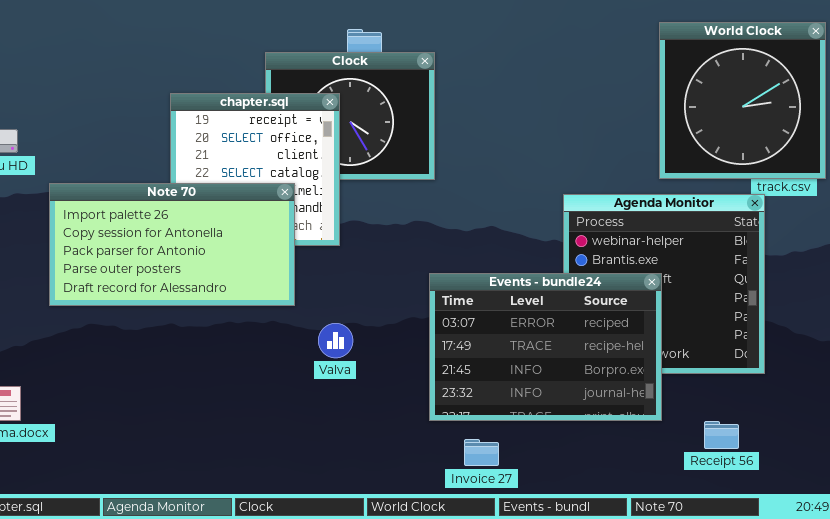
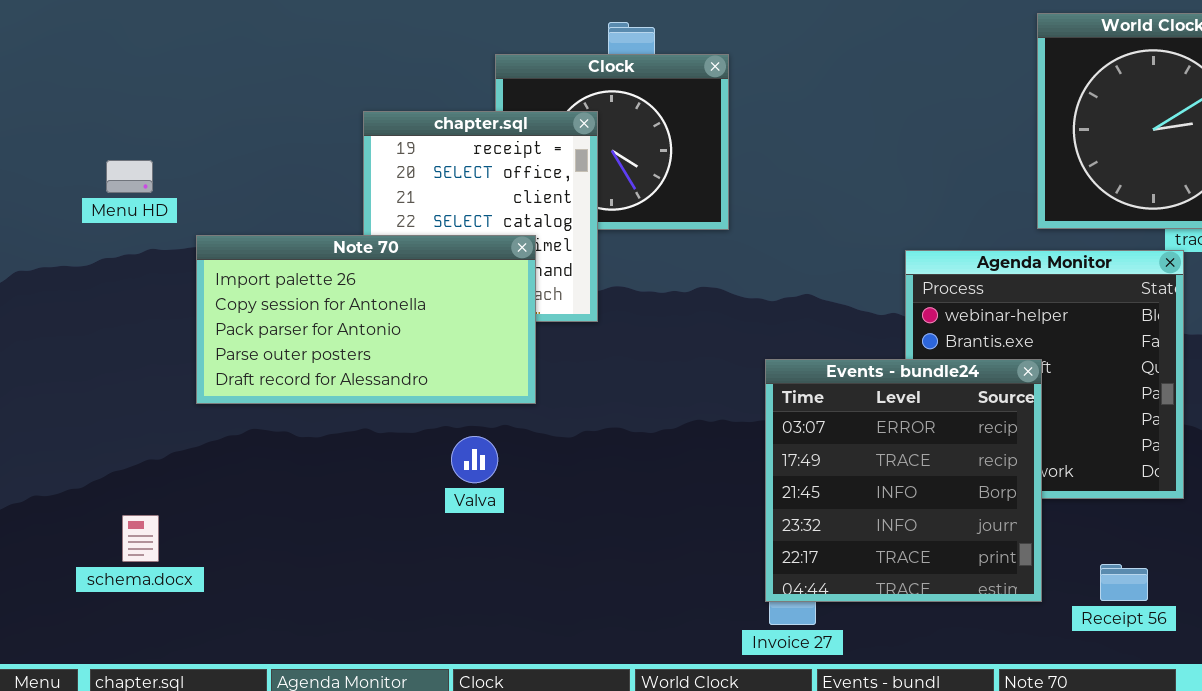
Events - bundle24: [429,273,662,421] -> [765,359,1042,602], resized
Valva: [318,323,353,358] -> [451,436,498,483], moved

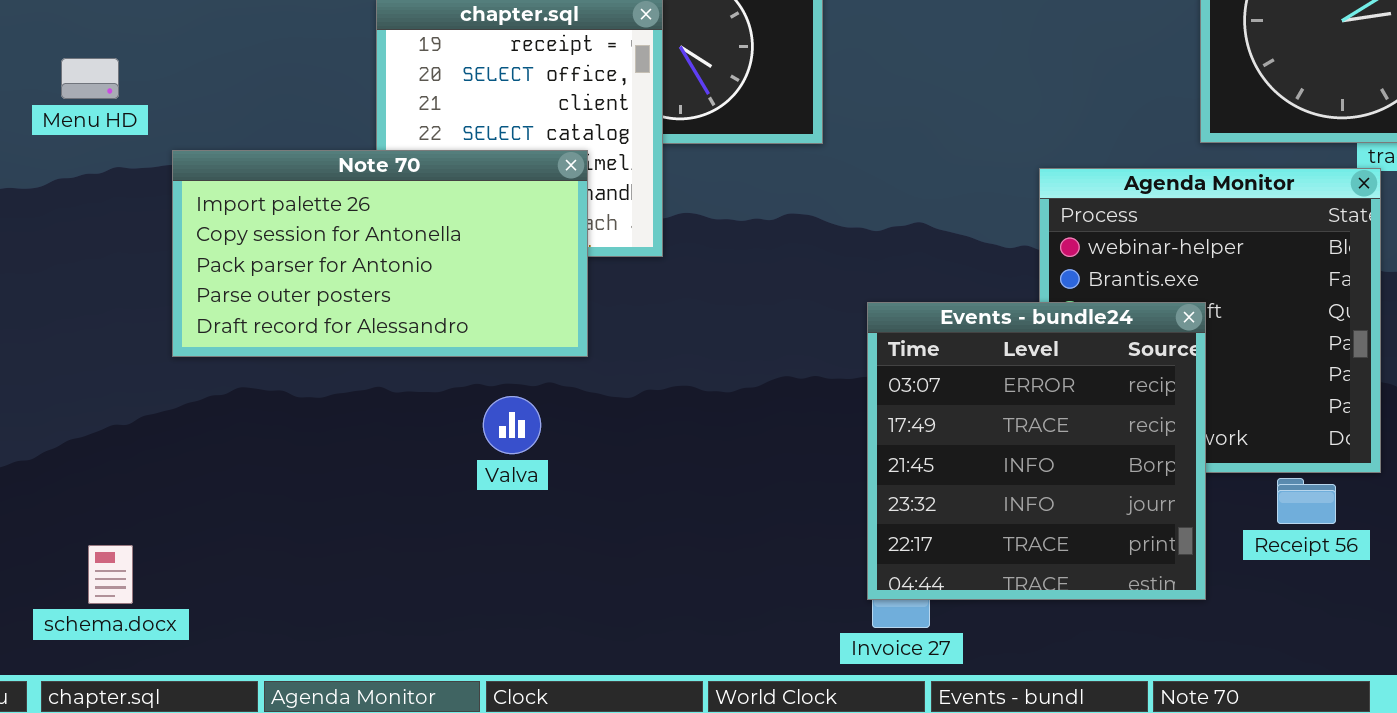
schema.docx: [122,515,159,562] -> [88,545,133,604], moved
Receipt 56: [1100,564,1148,601] -> [1277,478,1336,524], moved

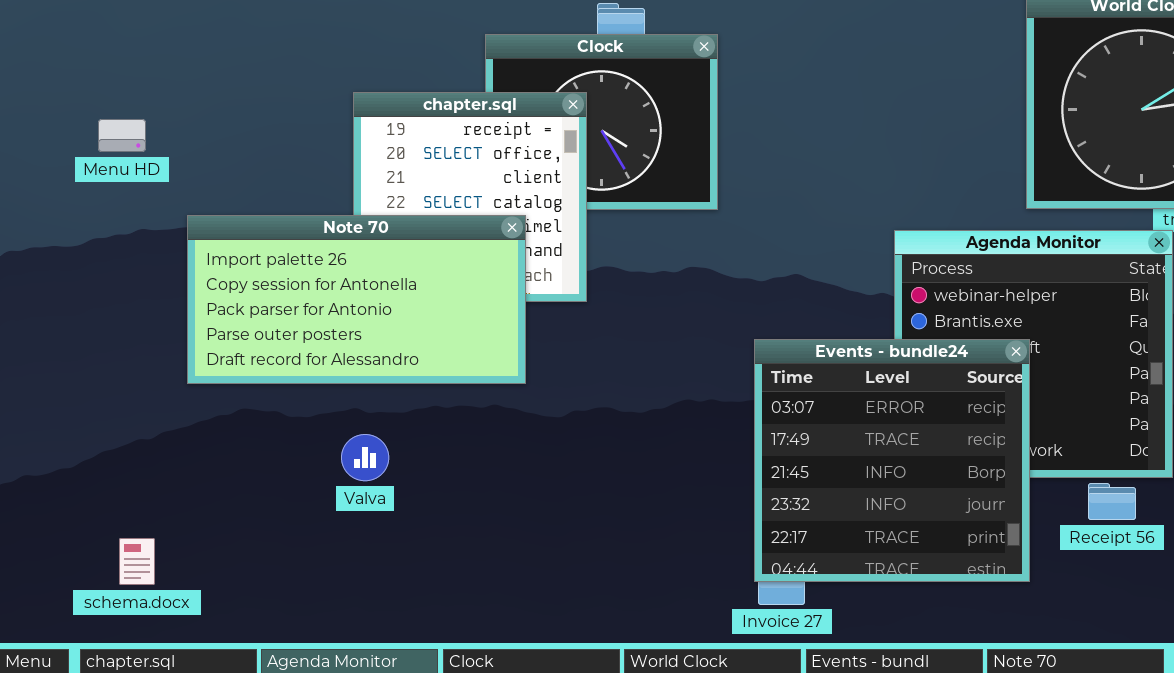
Menu HD: [61,58,119,99] -> [98,119,146,152], moved
Valva: [483,396,541,454] -> [341,434,389,481], moved

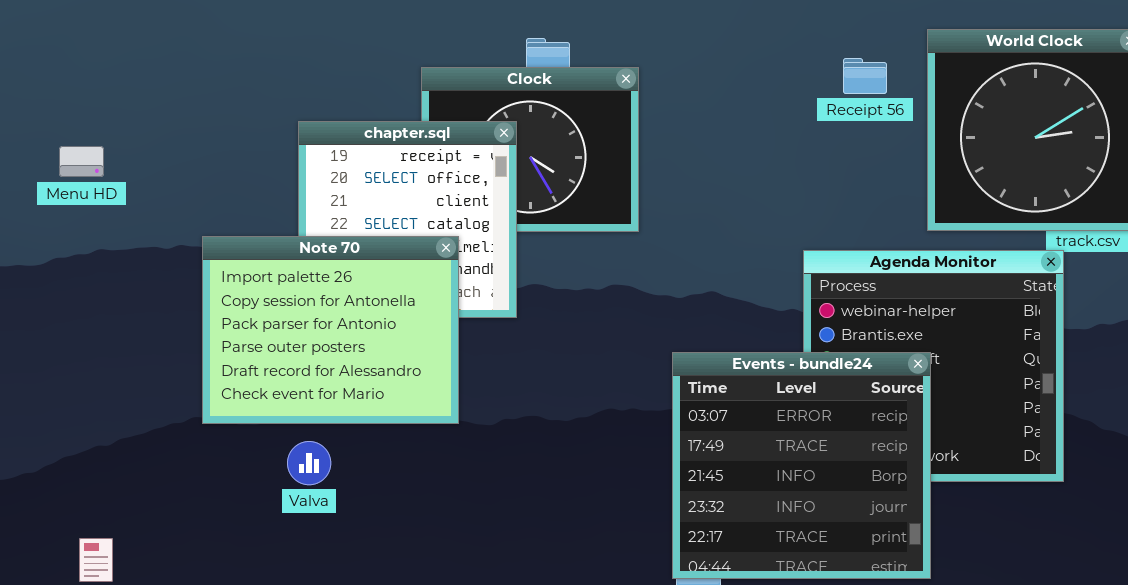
Note 70: [187,215,526,384] -> [202,236,459,424], resized
Receipt 56: [1088,483,1136,520] -> [843,58,887,94], moved

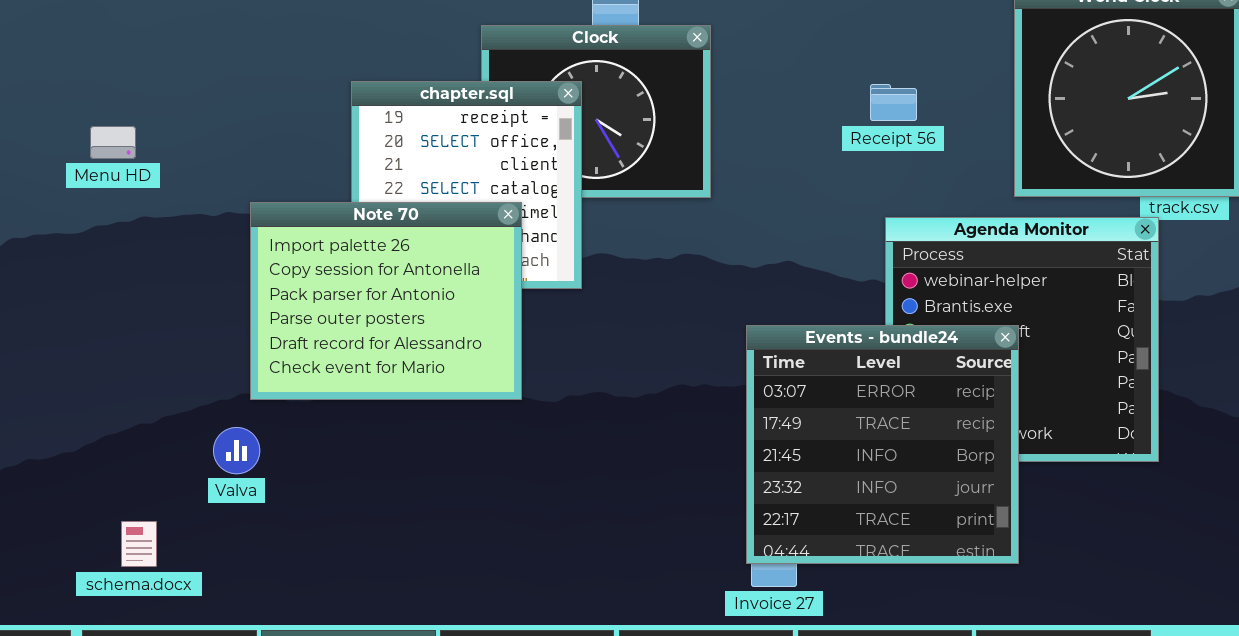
Receipt 56: [843,58,887,94] -> [870,84,917,121], moved
Menu HD: [59,146,104,177] -> [90,126,136,159], moved
Valva: [287,441,331,485] -> [213,427,260,474], moved

